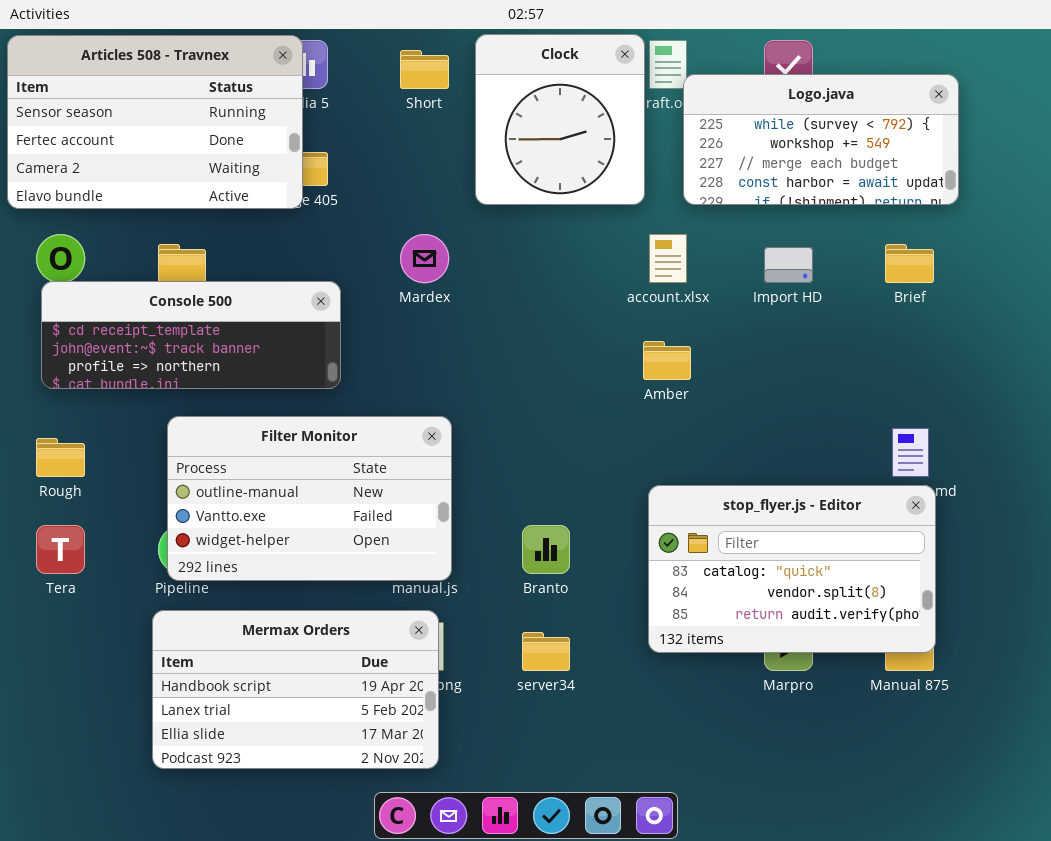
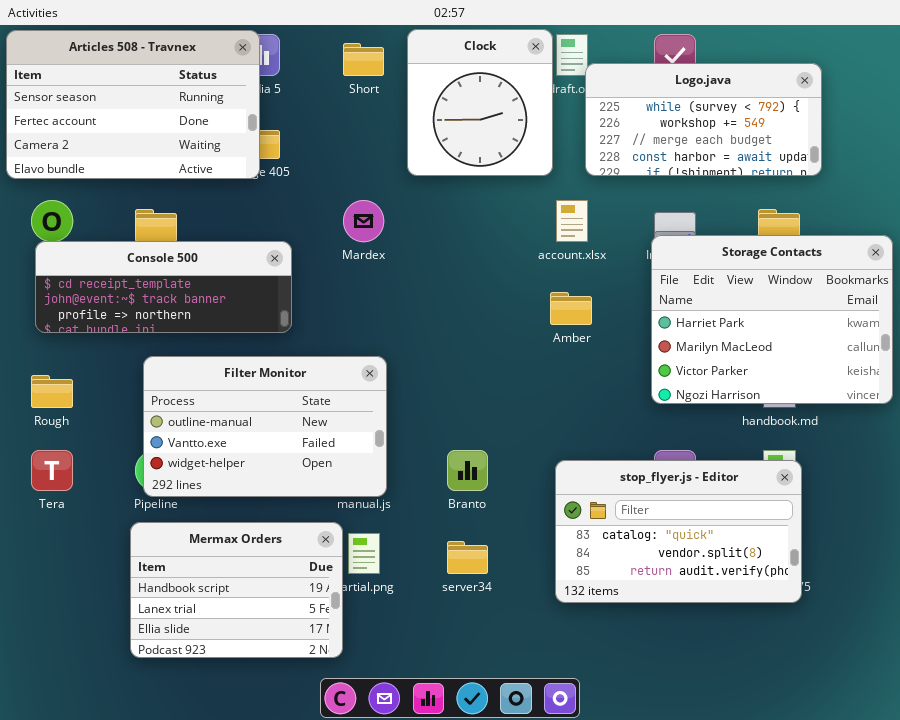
Storage Contacts: none -> [651,235,893,404], opened
stop_flyer.js - Editor: [648,485,936,653] -> [555,460,802,603], moved
Mermax Orders: [152,610,439,769] -> [130,522,343,658], resized

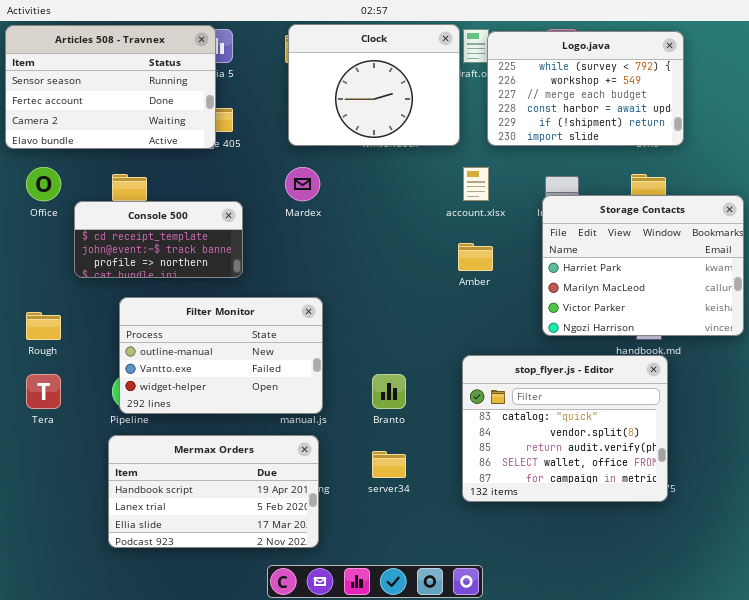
Clock: [407,29,553,176] -> [288,24,460,146], resized
Logo.java: [585,63,822,176] -> [487,31,684,146], resized
Console 500: [35,241,292,333] -> [74,201,243,278], resized
stop_flyer.js - Editor: [555,460,802,603] -> [462,355,668,502], resized
Mermax Orders: [130,522,343,658] -> [108,435,319,548], resized

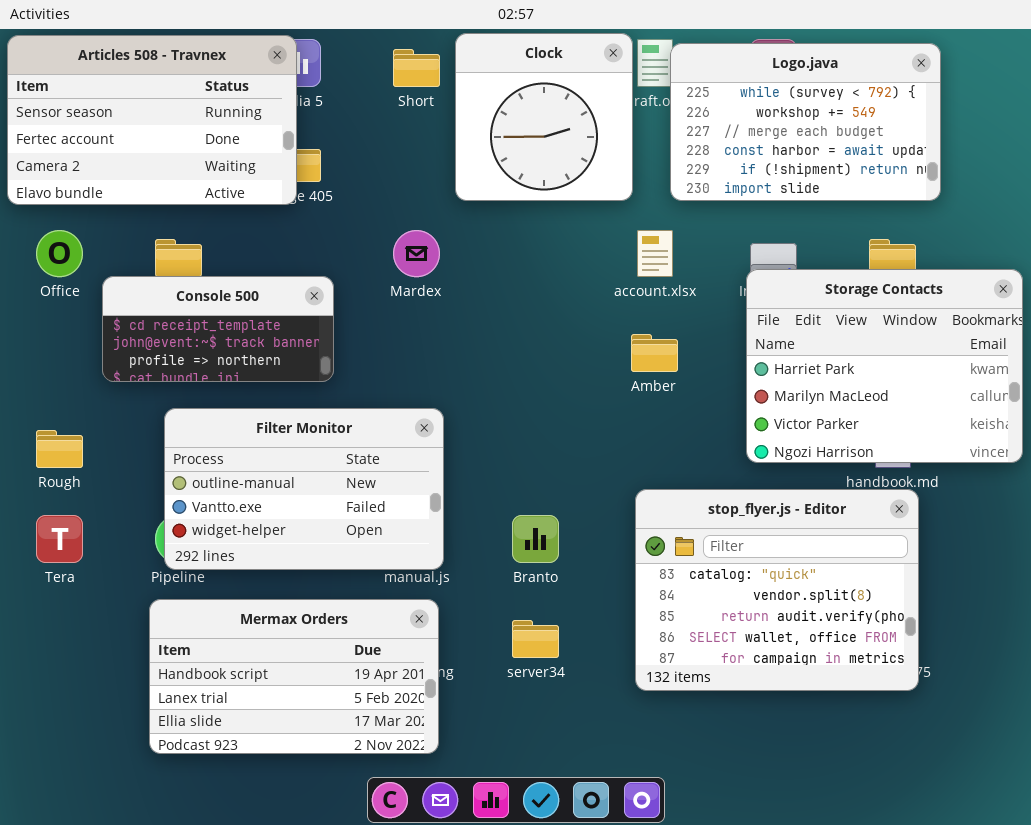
Clock: [288,24,460,146] -> [455,33,633,201], resized

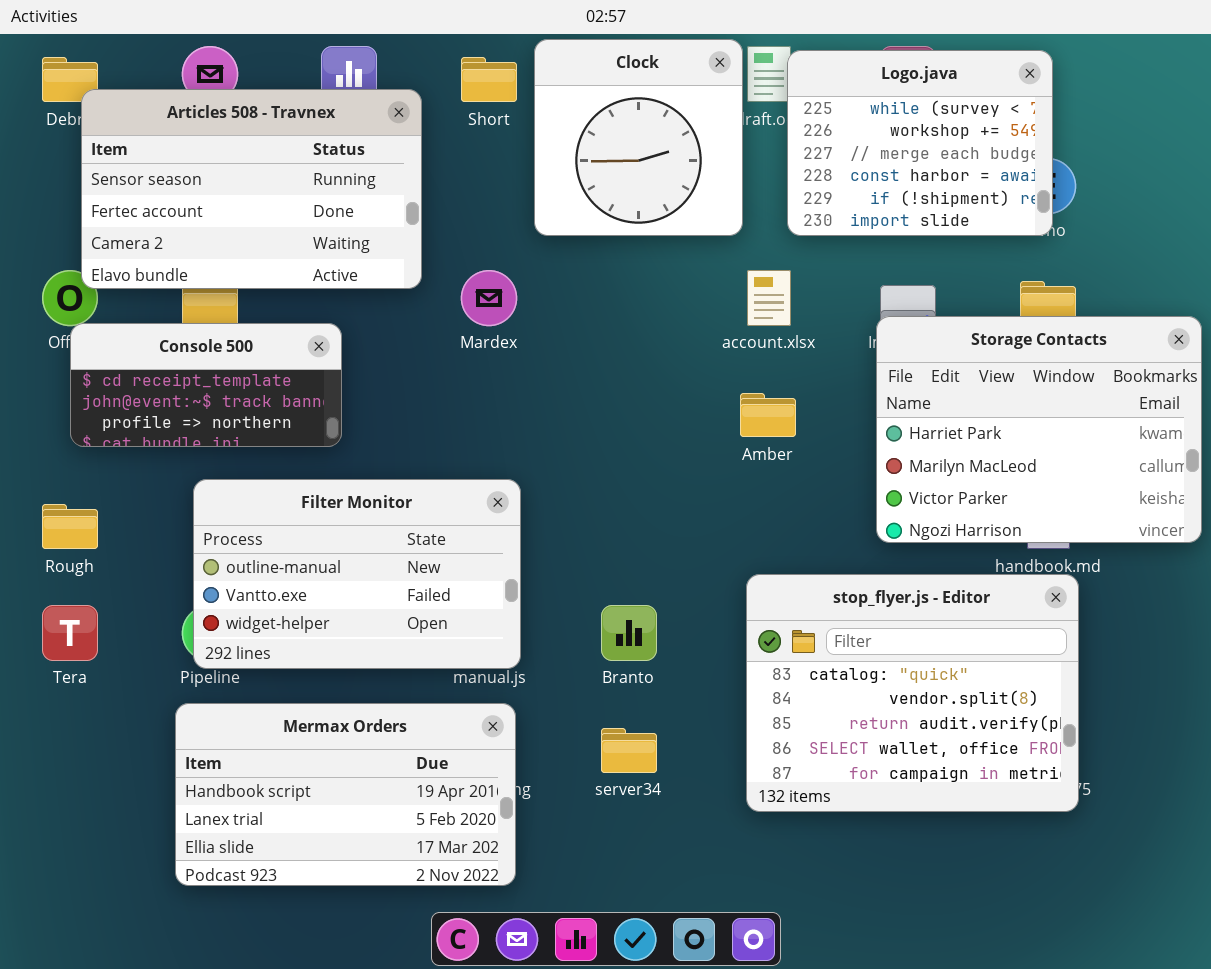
Articles 508 - Travnex: [7,35,297,205] -> [81,89,422,289], moved
Logo.java: [670,43,941,201] -> [787,50,1053,236], resized
Console 500: [102,276,334,382] -> [70,323,342,447], moved

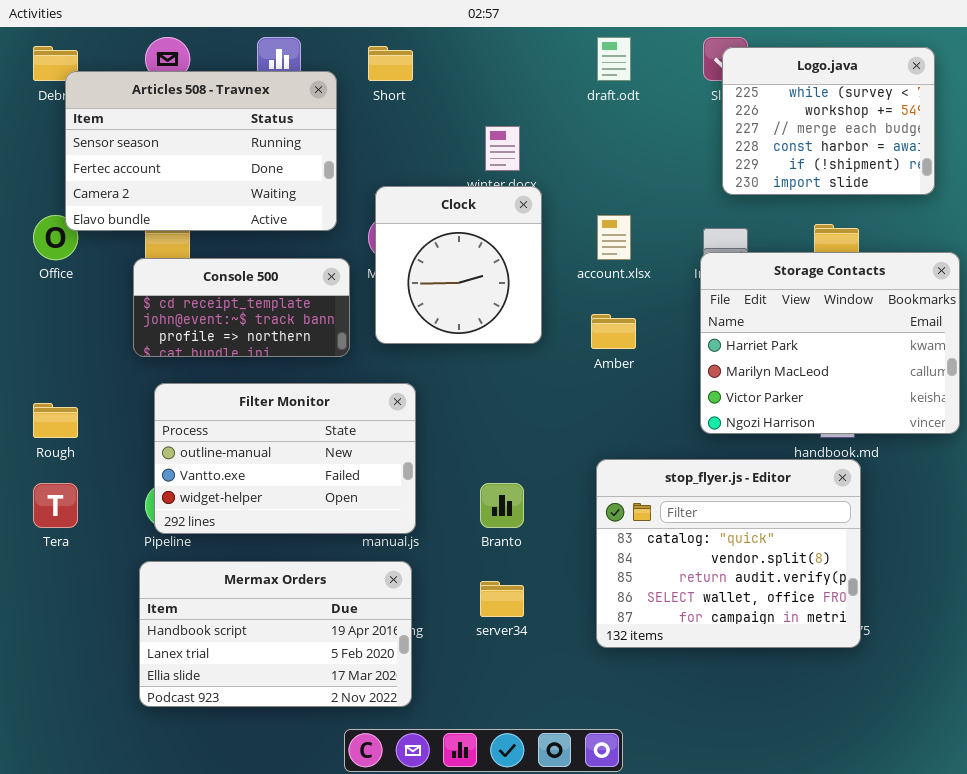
Clock: [534,39,743,236] -> [375,186,542,344], moved
Logo.java: [787,50,1053,236] -> [722,47,935,195], moved
Console 500: [70,323,342,447] -> [133,258,350,357], moved

